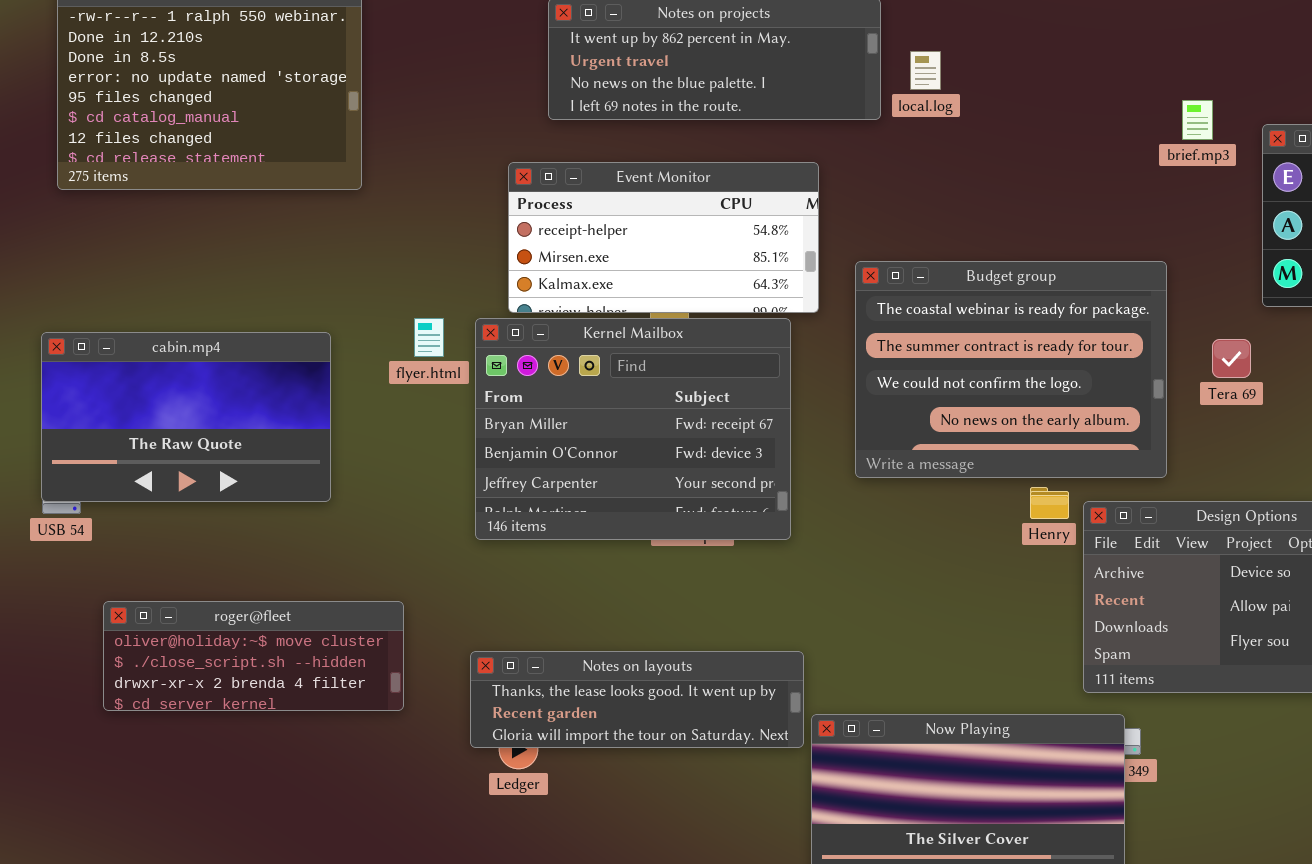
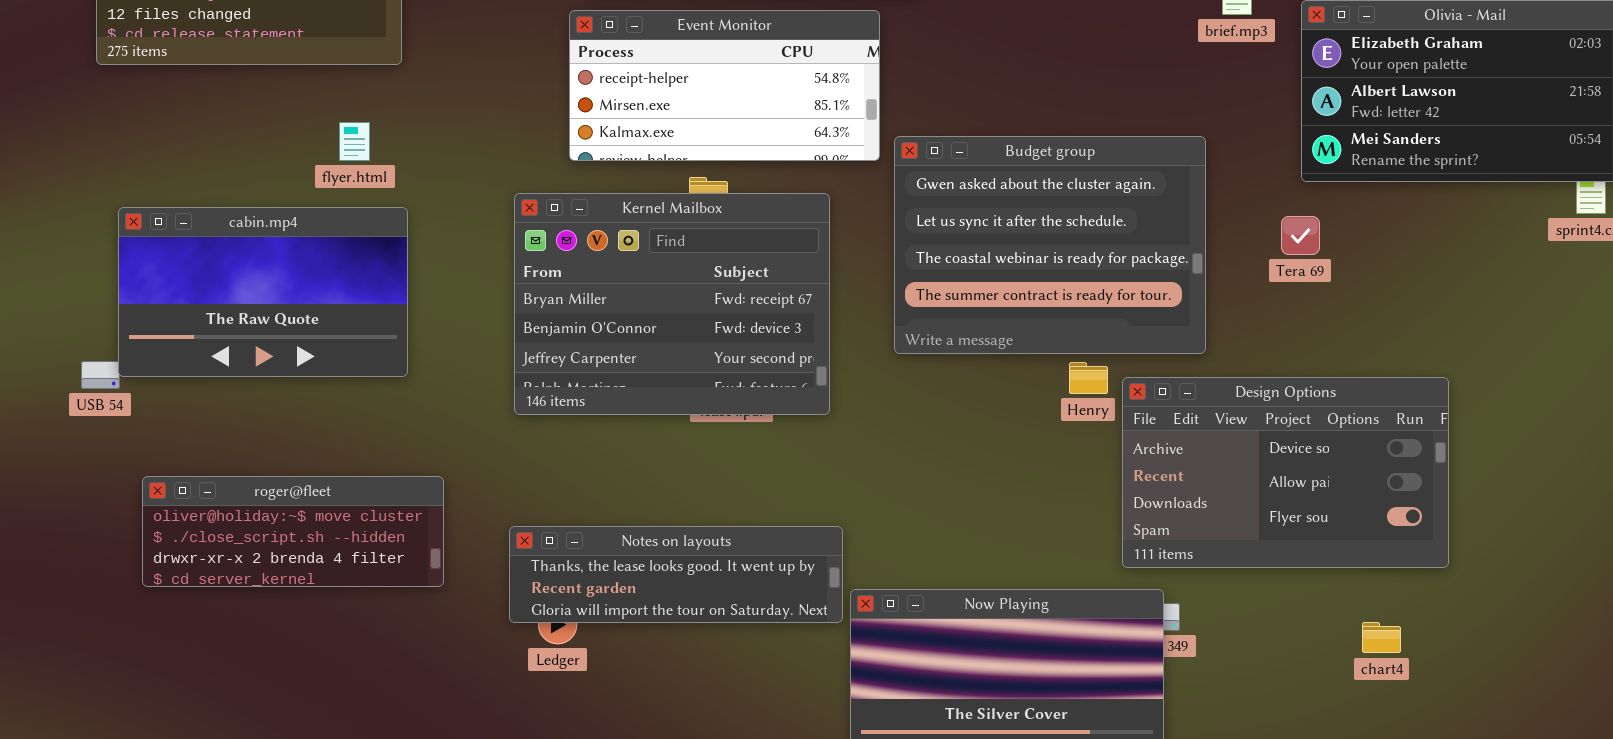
Event Monitor: [508,162,819,313] -> [569,10,880,161], moved
Budget group: [855,261,1167,478] -> [894,136,1206,354], scrolled up 2 rows
flyer.html: [414,318,444,357] -> [339,122,370,161], moved
cabin.mp4: [41,332,331,502] -> [118,207,408,377], moved
Tera 69: [1212,339,1251,378] -> [1281,216,1320,255], moved

